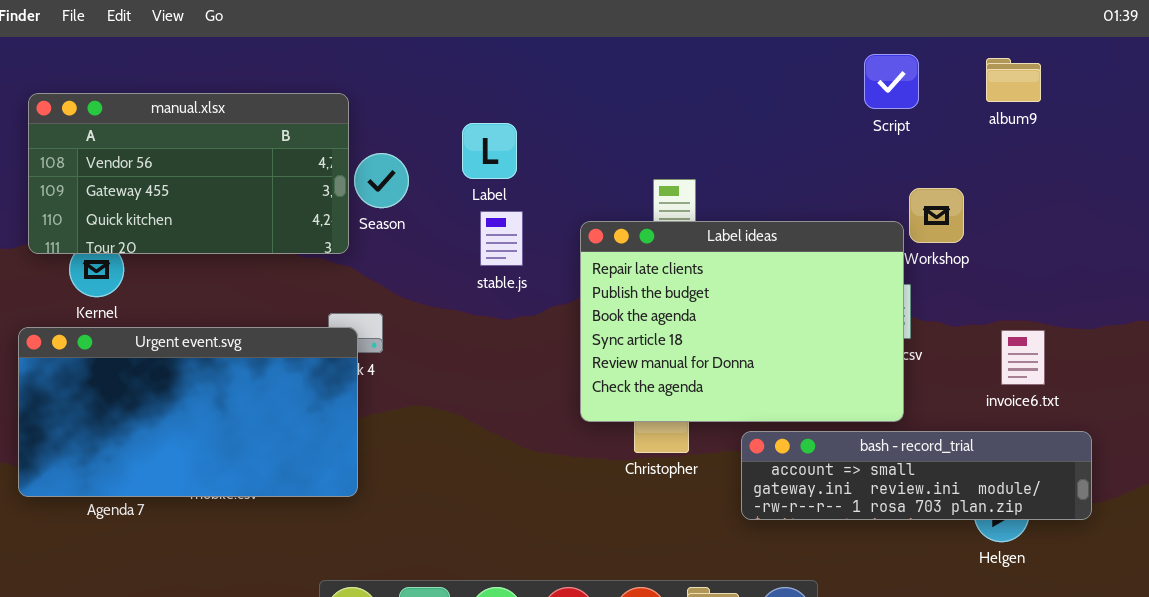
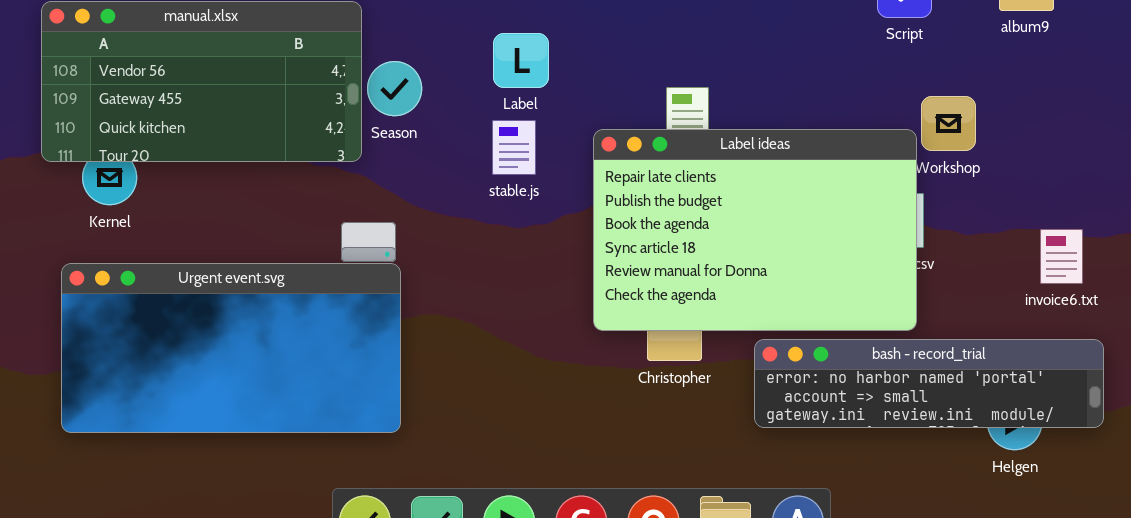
Label: [462,123,517,179] -> [493,33,549,88], moved
Urgent event.svg: [18,327,358,497] -> [61,263,401,433], moved
invoice6.txt: [1001,330,1045,385] -> [1040,229,1083,284], moved
bash - record_trial: [741,431,1092,520] -> [754,339,1104,428], scrolled up 1 row

